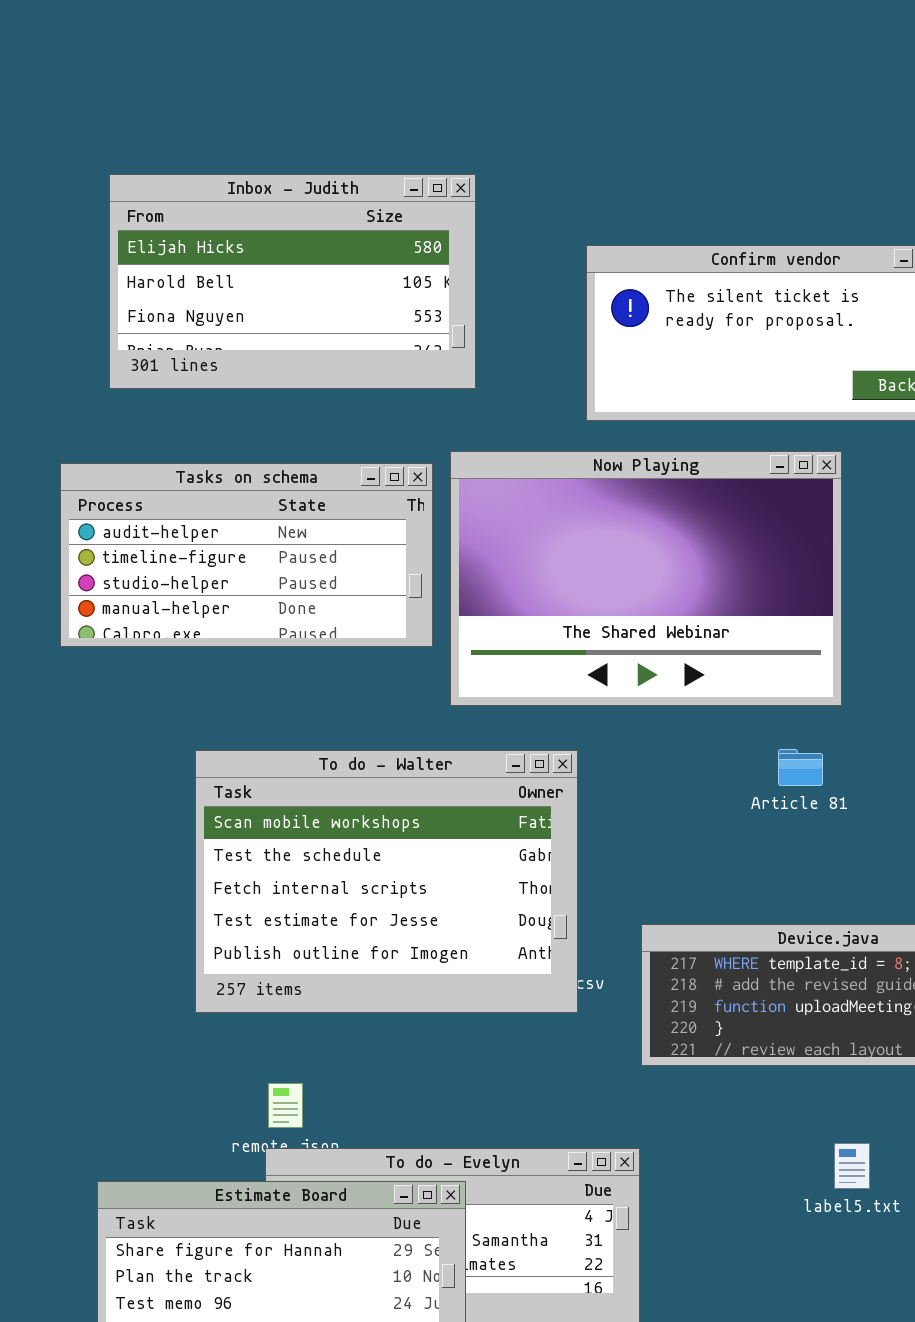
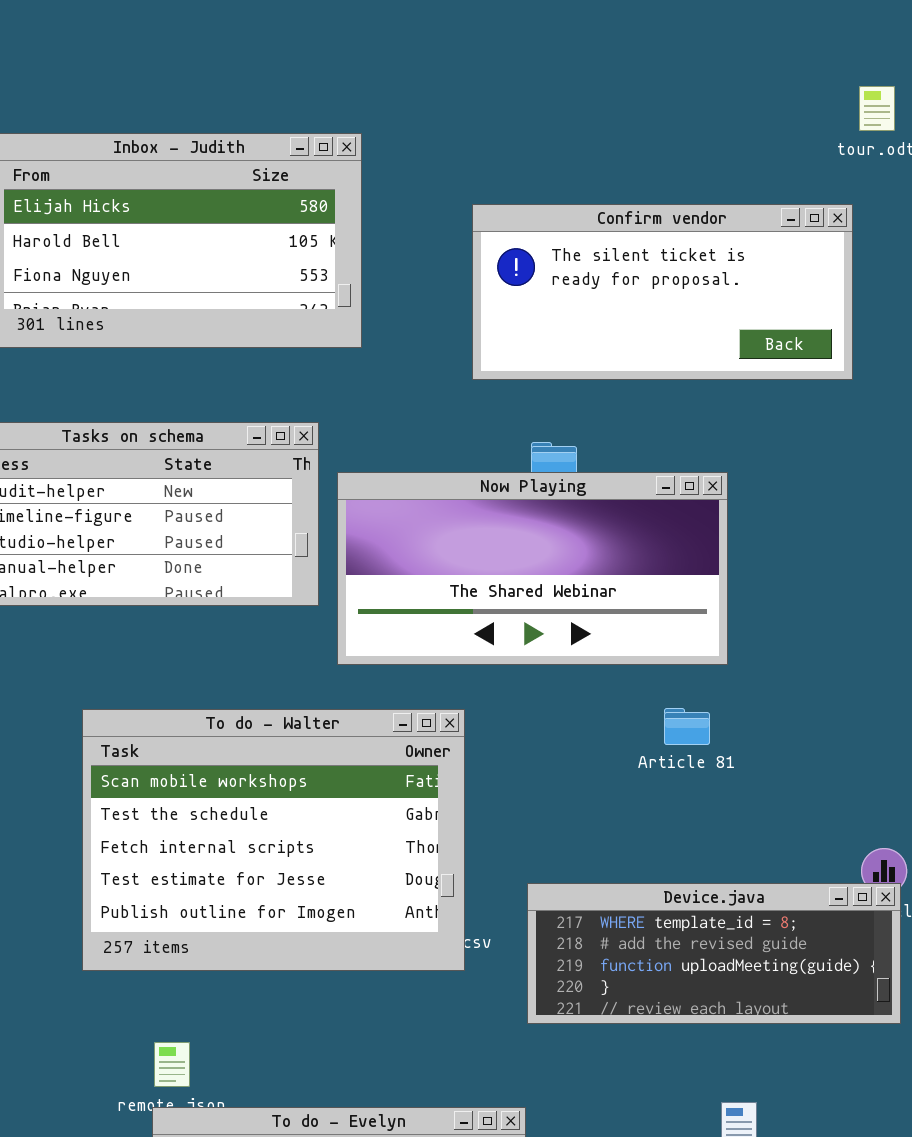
Now Playing: [450,451,842,706] -> [337,472,728,665], resized

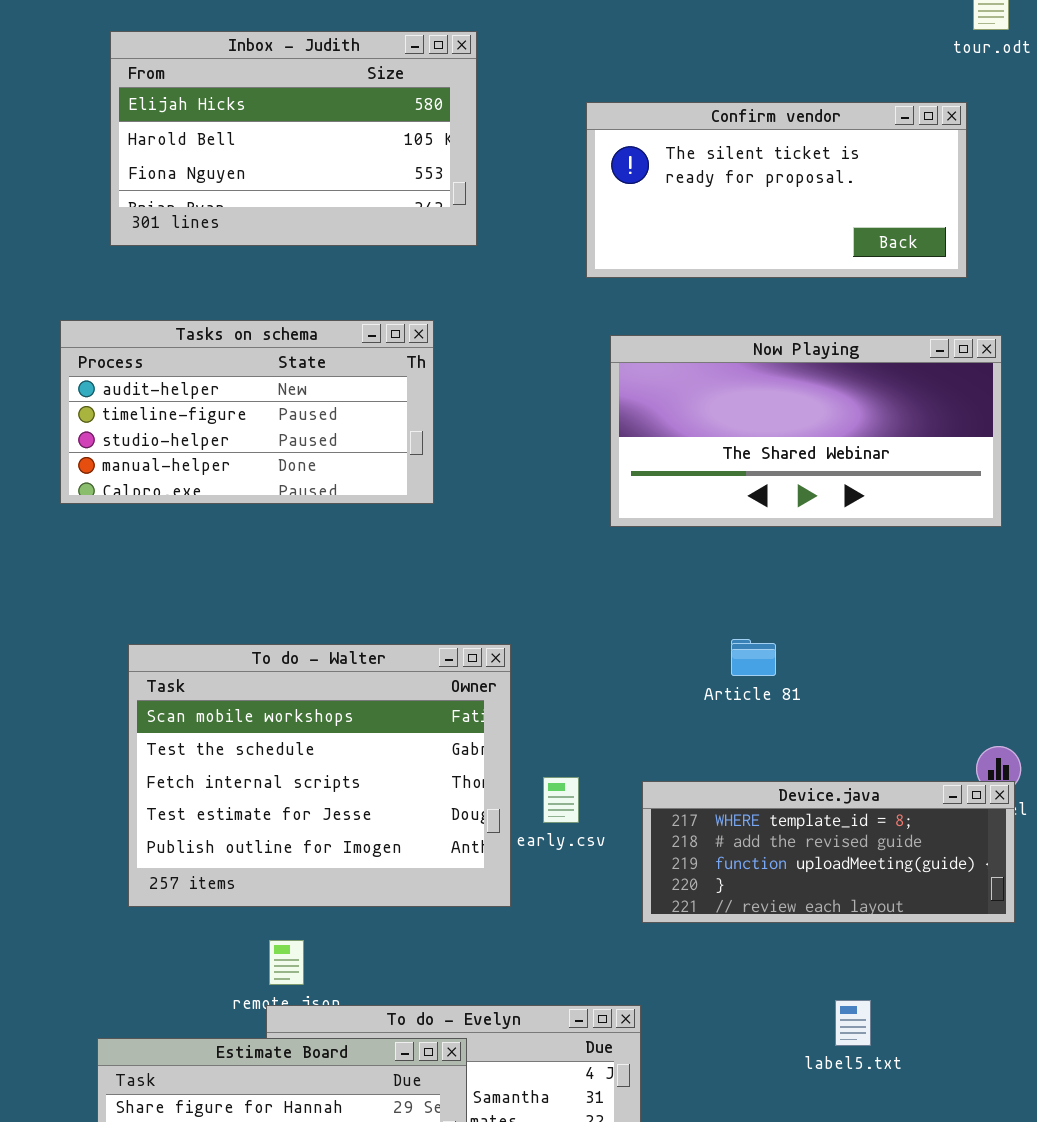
Now Playing: [337,472,728,665] -> [610,335,1002,527], moved
Article 81: [664,708,710,745] -> [731,639,776,676], moved
To do - Walter: [82,709,465,971] -> [128,644,511,907], moved

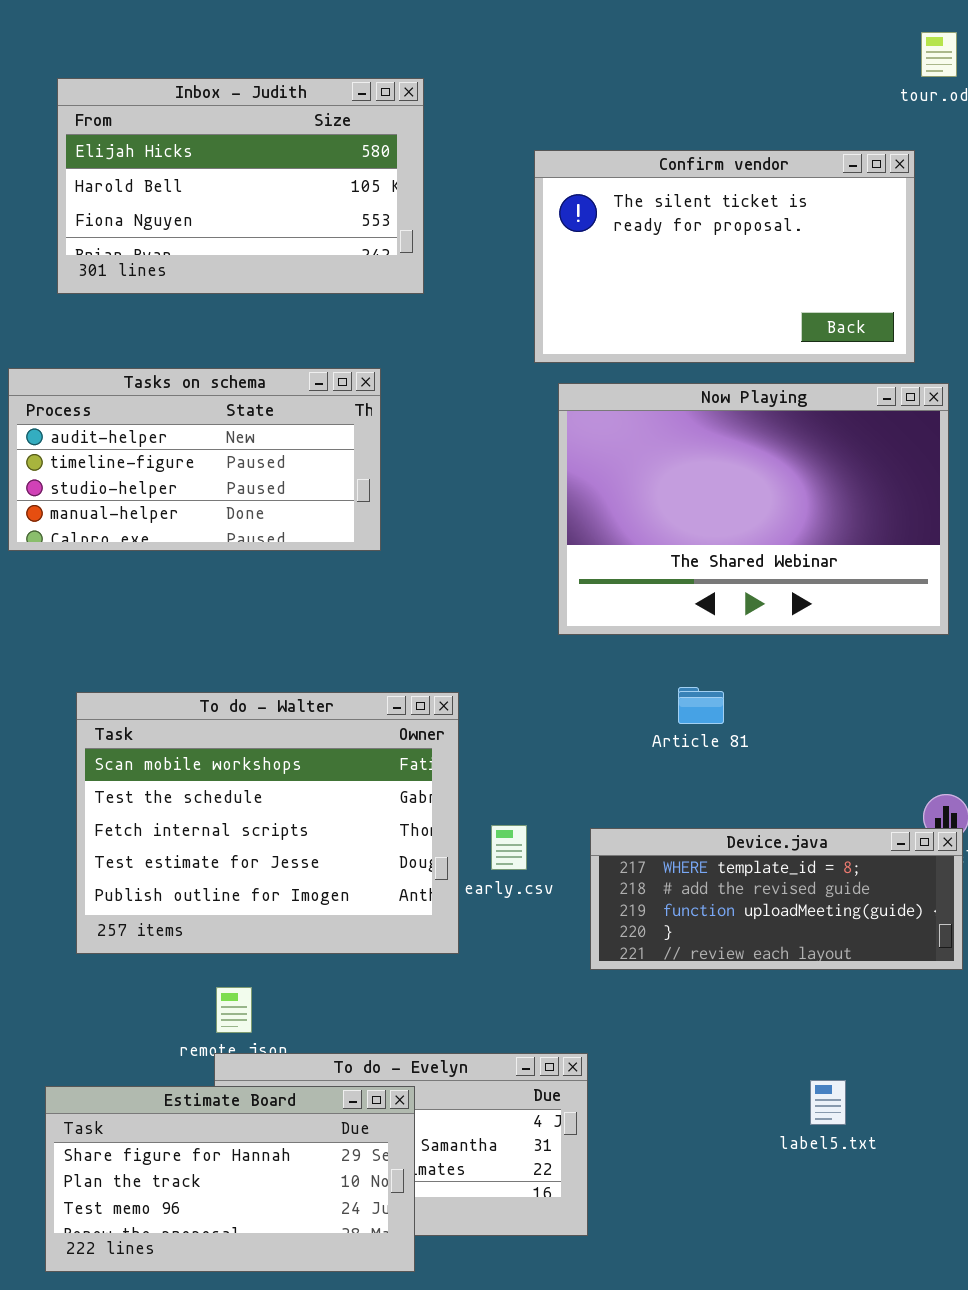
Confirm vendor: [586,102,967,278] -> [534,150,915,363], resized
Now Playing: [610,335,1002,527] -> [558,383,949,635], resized
label5.txt: [835,1000,871,1046] -> [810,1080,846,1125], moved

